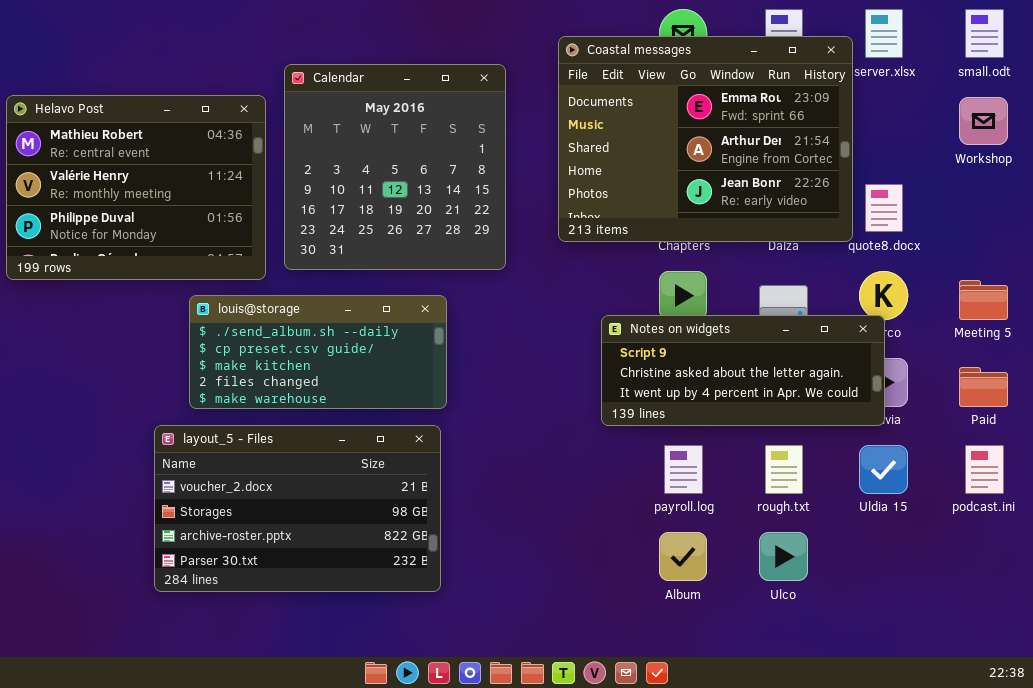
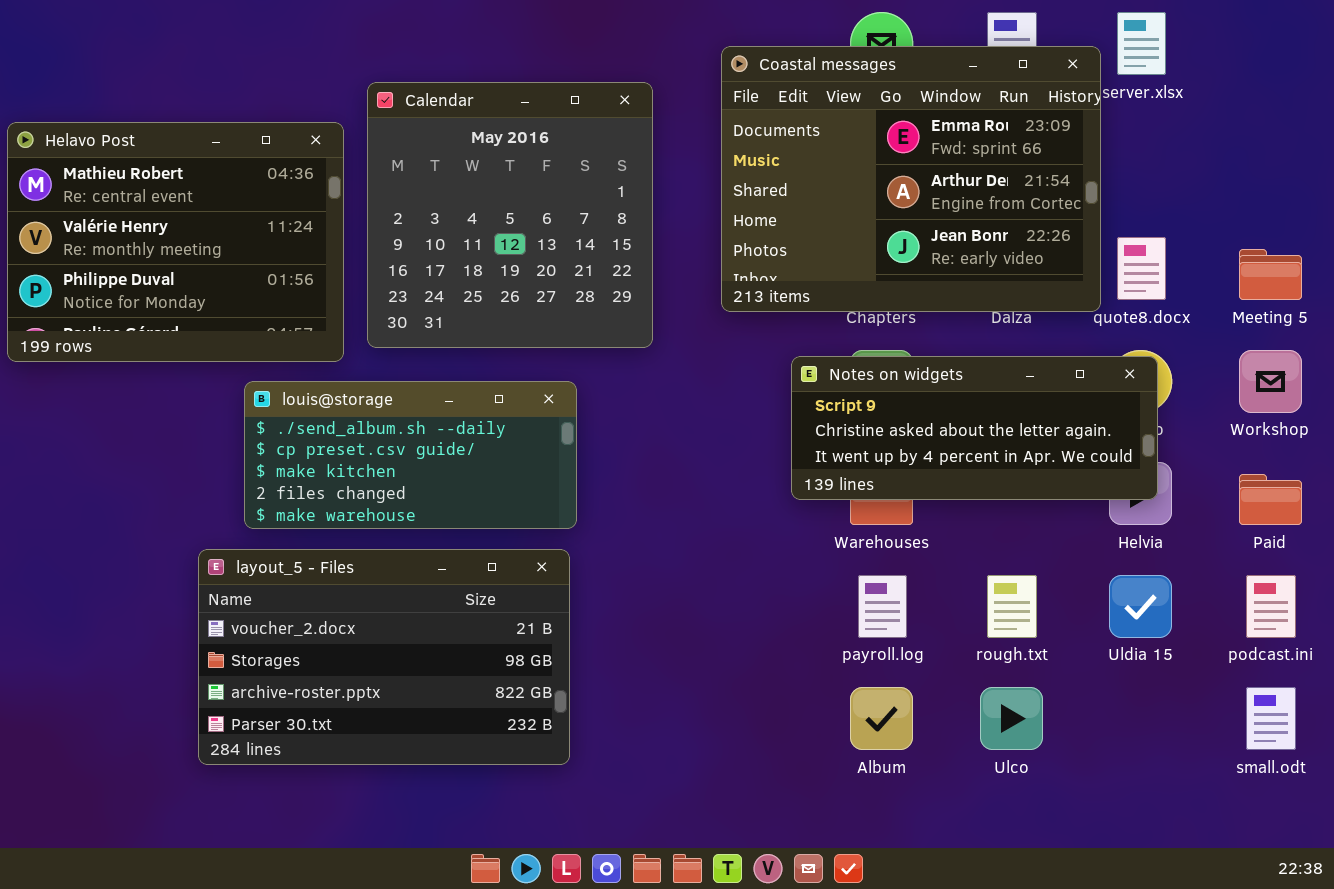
small.odt: [965,9,1004,58] -> [1246,687,1296,750], moved
Workshop: [959,97,1008,145] -> [1239,350,1302,413], moved
Meeting 5: [959,280,1008,320] -> [1239,249,1302,300], moved
Notes on widgets: [601,315,885,426] -> [791,356,1158,500], moved

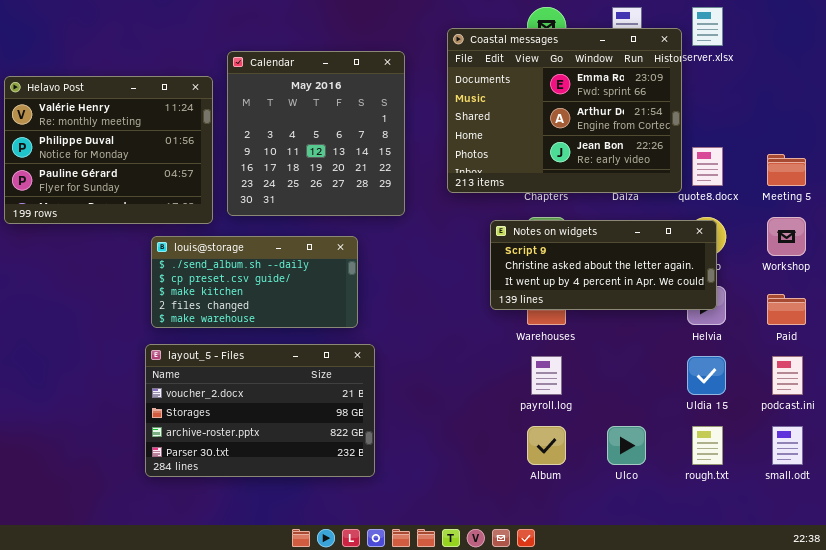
Helavo Post: [7,122,344,362] -> [4,76,213,224], scrolled down 1 row
layout_5 - Files: [198,549,570,765] -> [145,344,375,477], moved
rough.txt: [987,575,1037,638] -> [692,426,723,465], moved

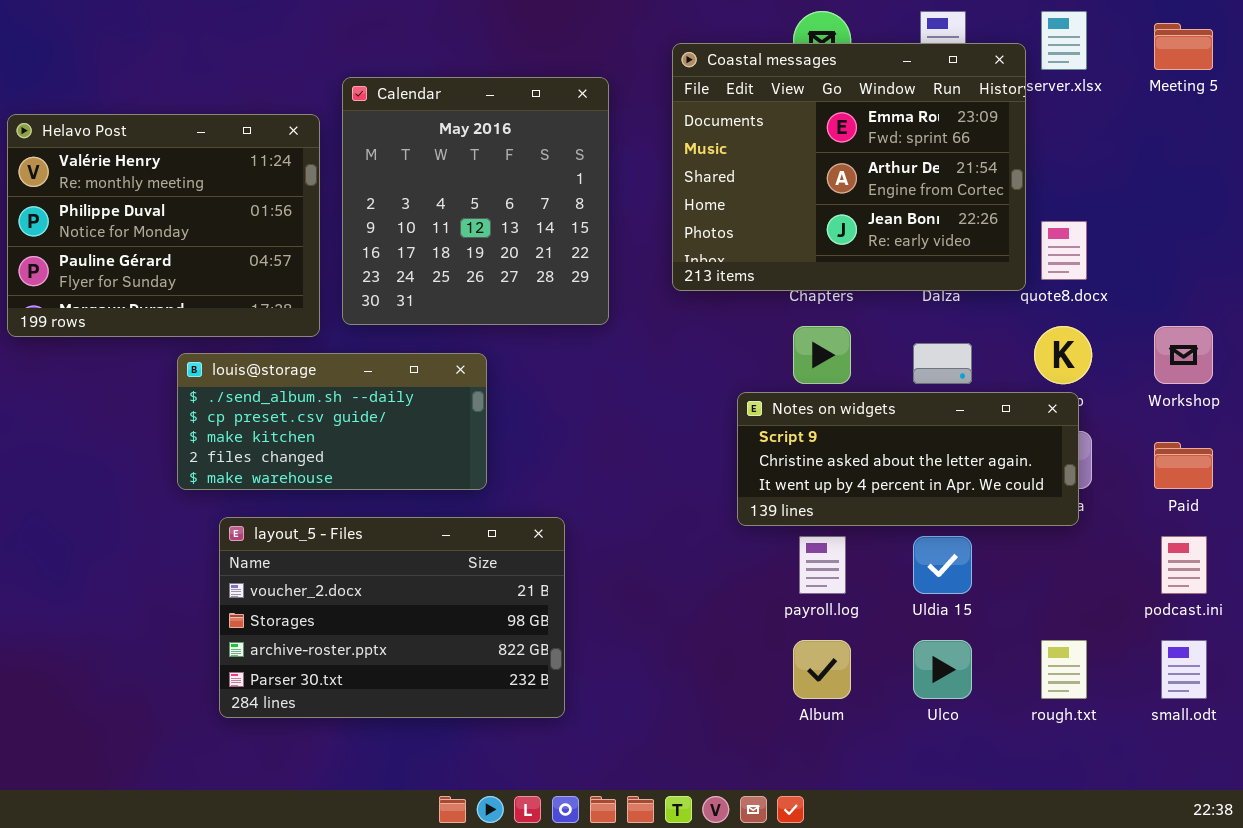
Meeting 5: [767,154,806,186] -> [1154,23,1213,70], moved
Notes on widgets: [490,220,717,310] -> [737,392,1079,526], moved
louis@storage: [151,236,358,328] -> [177,353,487,490], moved
Uldia 15: [687,356,726,395] -> [913,536,972,594], moved

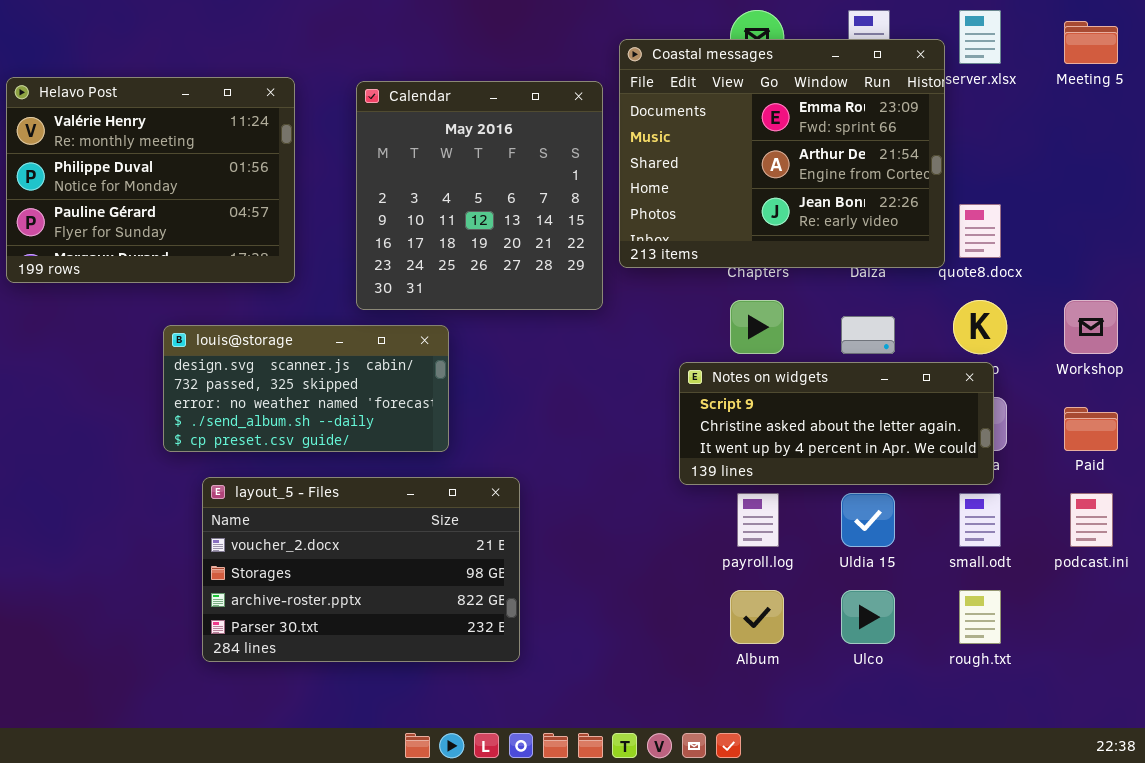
Calendar: [342,77,609,325] -> [356,81,603,310], moved
Helavo Post: [7,114,320,337] -> [6,77,295,283], moved
louis@storage: [177,353,487,490] -> [163,325,449,452], scrolled up 3 rows
small.odt: [1161,640,1207,699] -> [959,493,1001,547], moved

